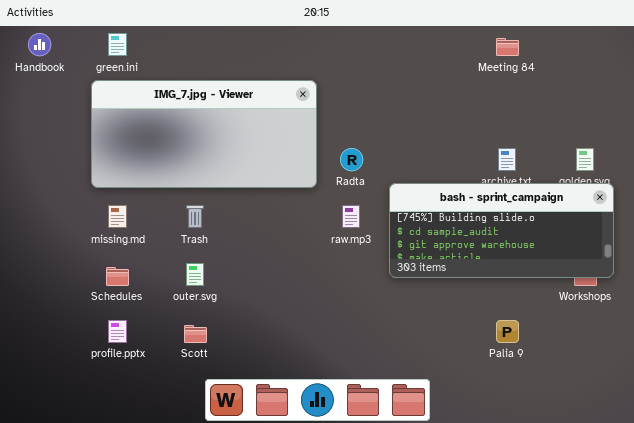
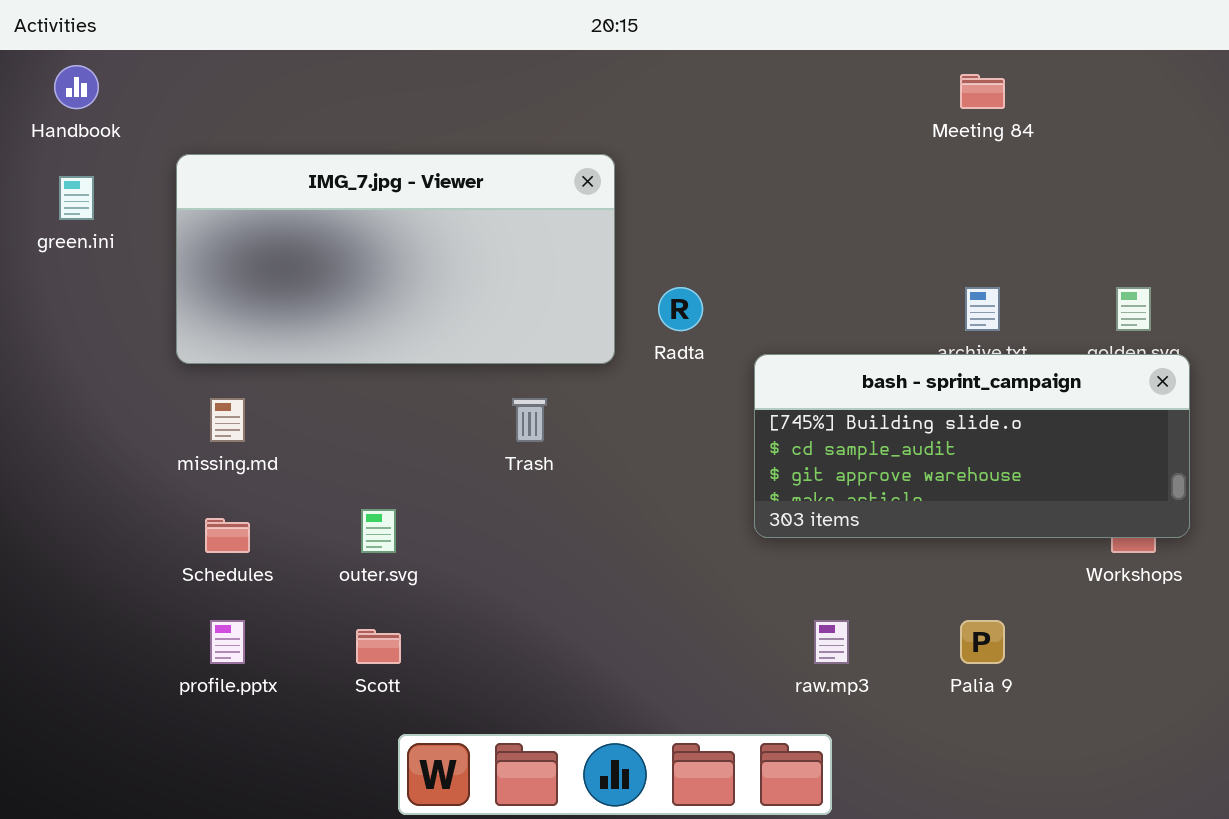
green.ini: [108,33,127,56] -> [59,176,94,220], moved
Trash: [186,205,204,228] -> [512,398,547,442], moved
raw.mp3: [342,205,360,228] -> [814,620,849,664], moved

